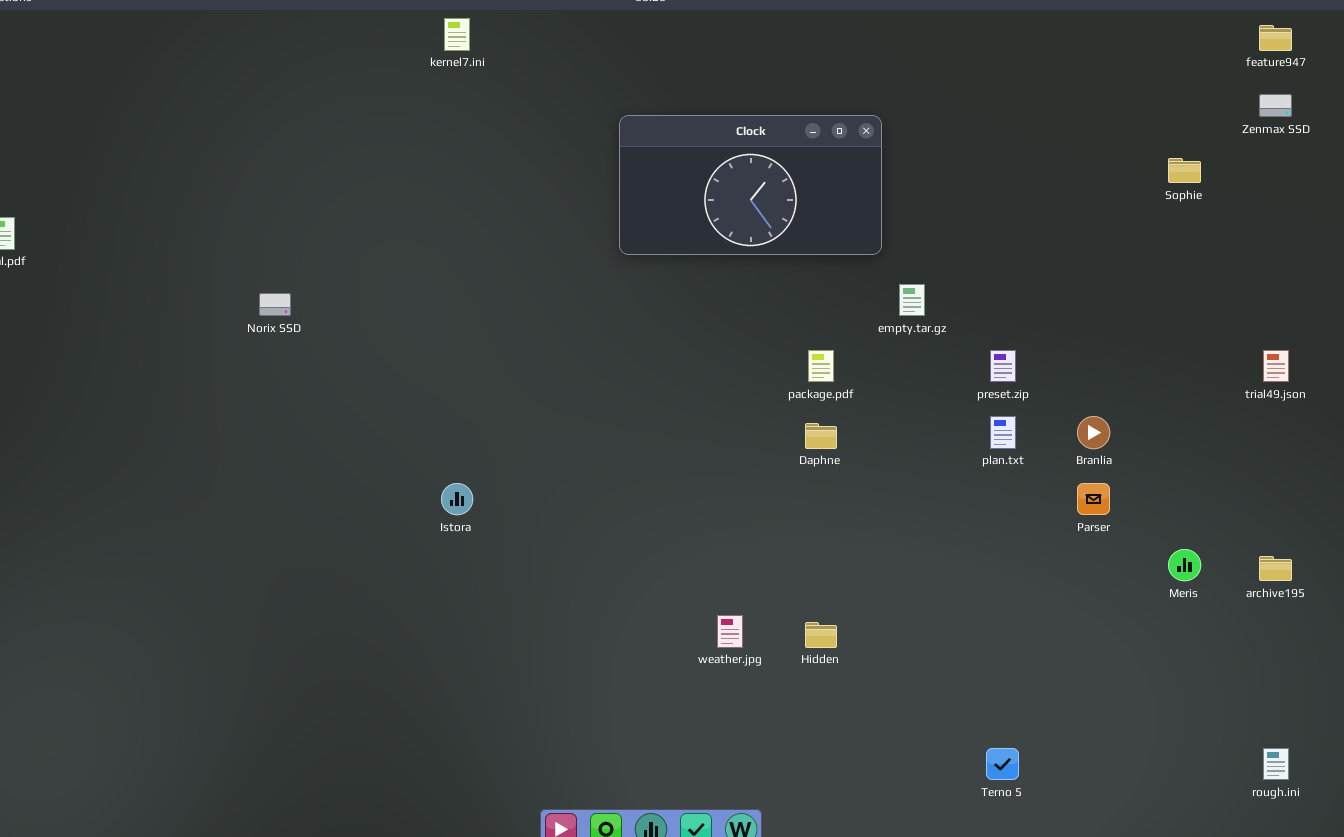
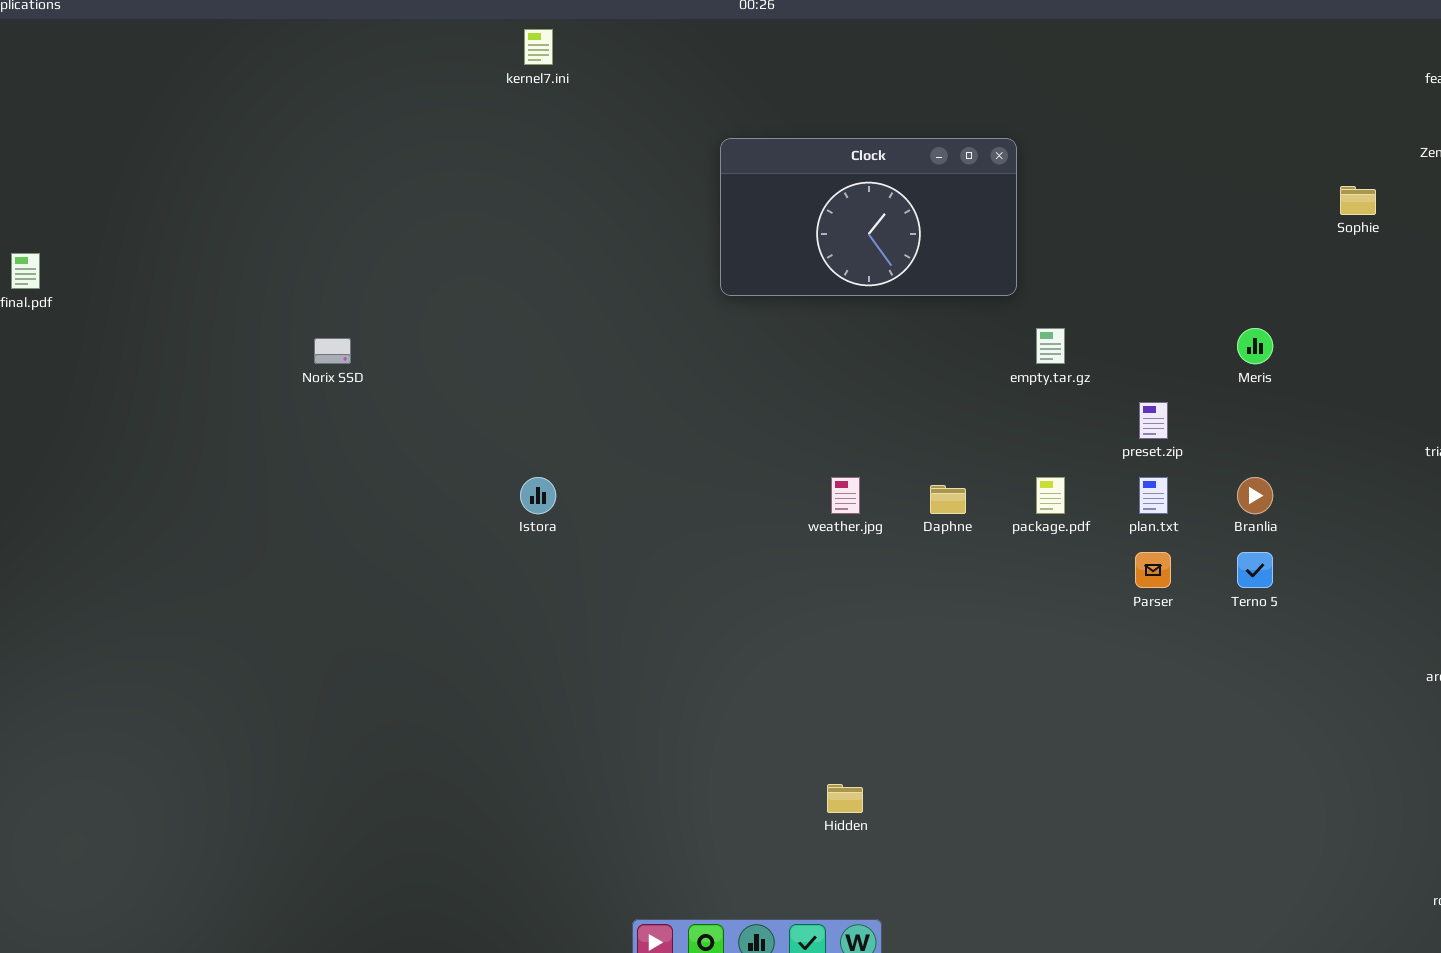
package.pdf: [808,350,834,382] -> [1036,477,1065,514], moved
Istora: [441,483,473,515] -> [520,477,556,514], moved
Parser: [1077,483,1110,515] -> [1135,552,1171,588], moved
Meris: [1168,549,1201,581] -> [1237,328,1273,364], moved
weather.jpg: [717,615,743,648] -> [831,477,860,514], moved
Hidden: [805,622,837,648] -> [827,784,863,813], moved
Terno 5: [986,748,1019,780] -> [1237,552,1273,588], moved

